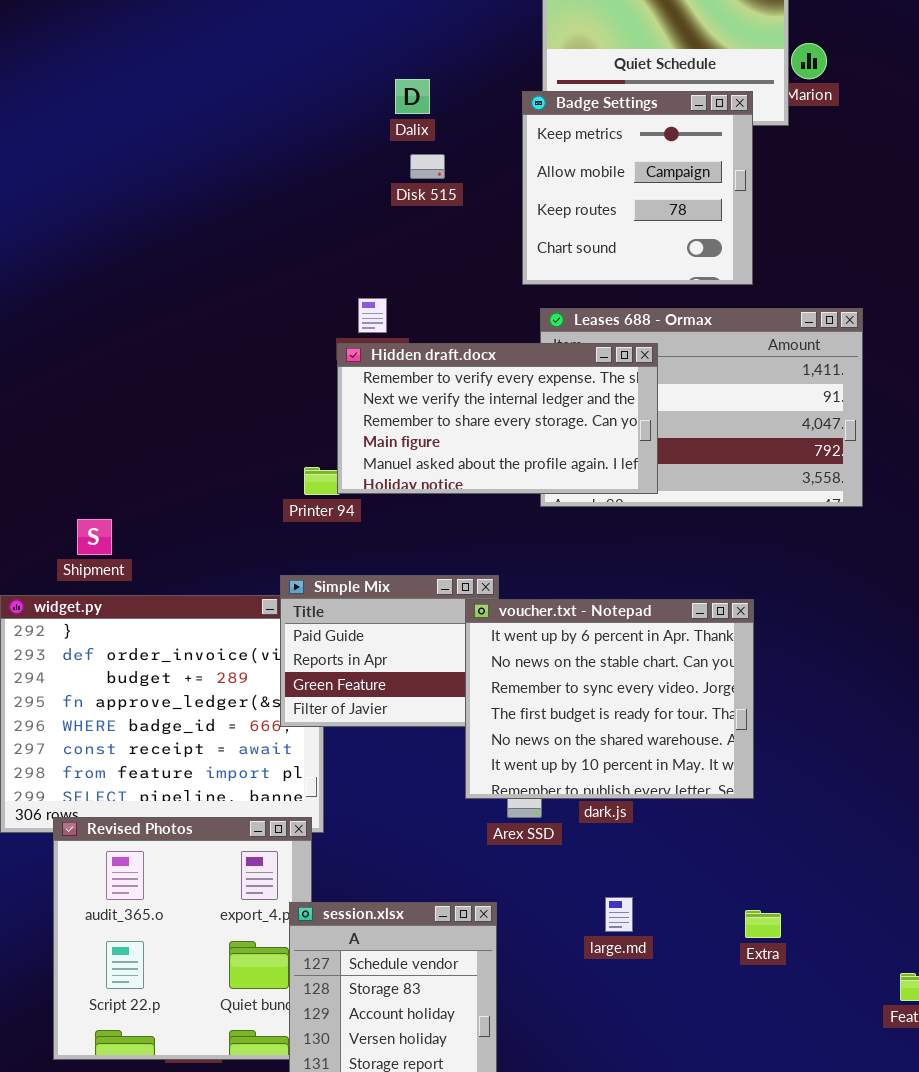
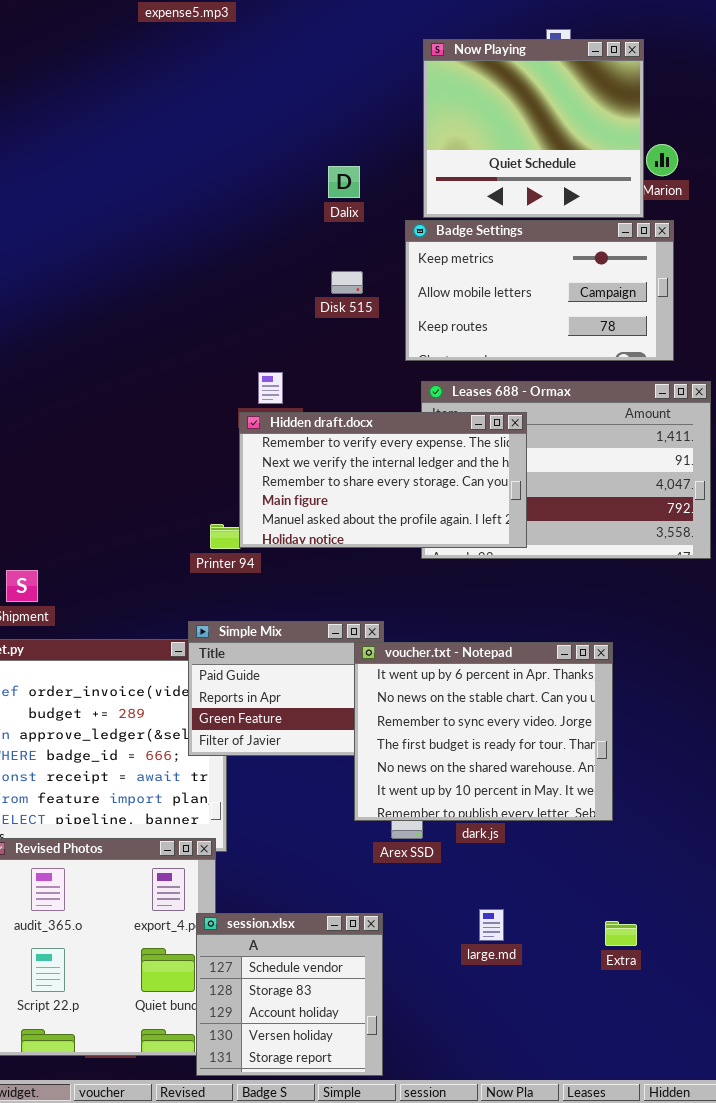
Dalix: [395,79,430,114] -> [328,166,360,198], moved
Badge Settings: [522,91,753,285] -> [405,220,674,361], resized
Disk 515: [410,154,445,179] -> [331,271,363,294], moved

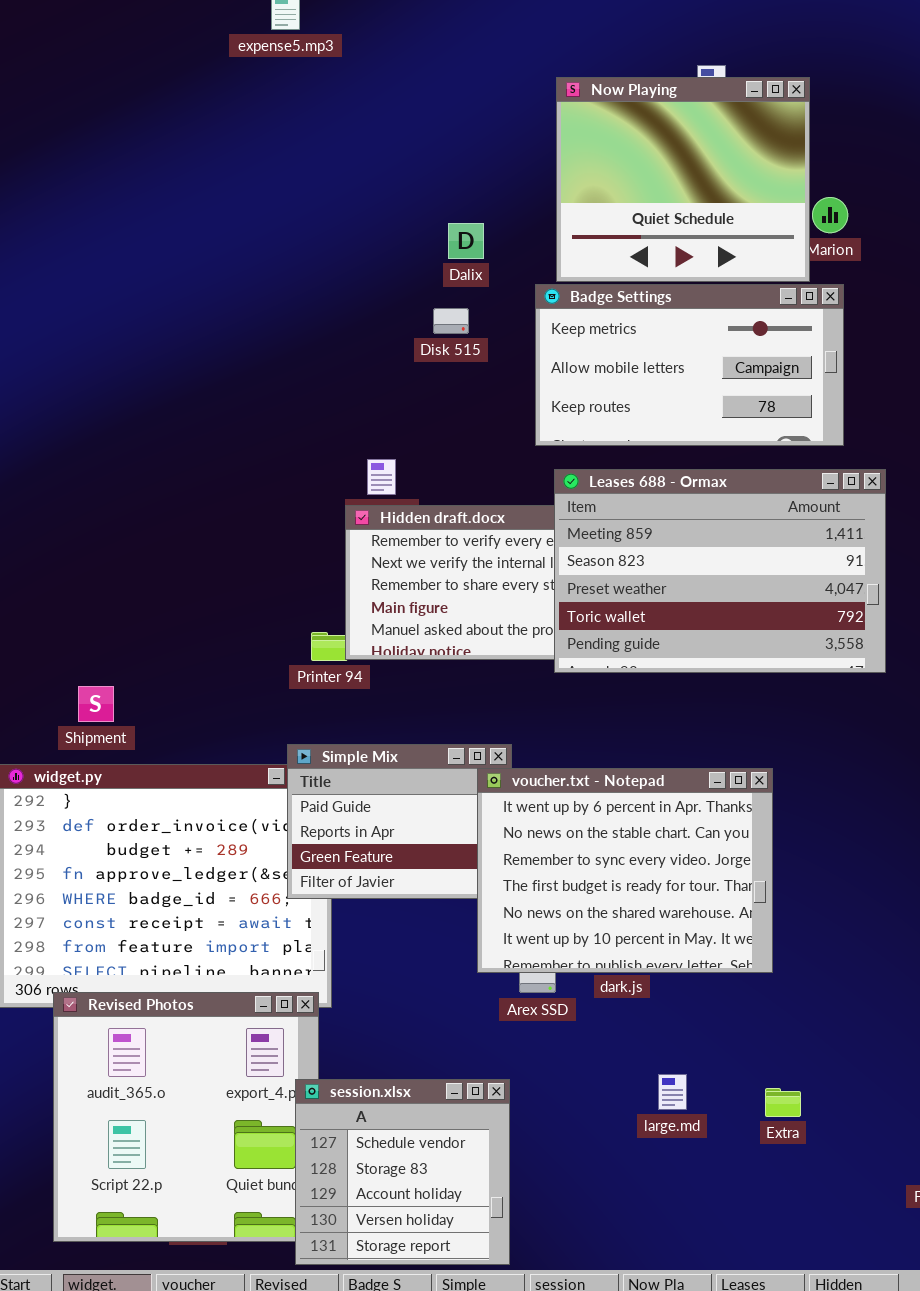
Disk 515: [331,271,363,294] -> [433,308,469,334], moved
Leases 688 - Ormax: [421,381,711,559] -> [554,469,886,673], raised
large.md: [479,909,504,941] -> [658,1074,687,1110], moved

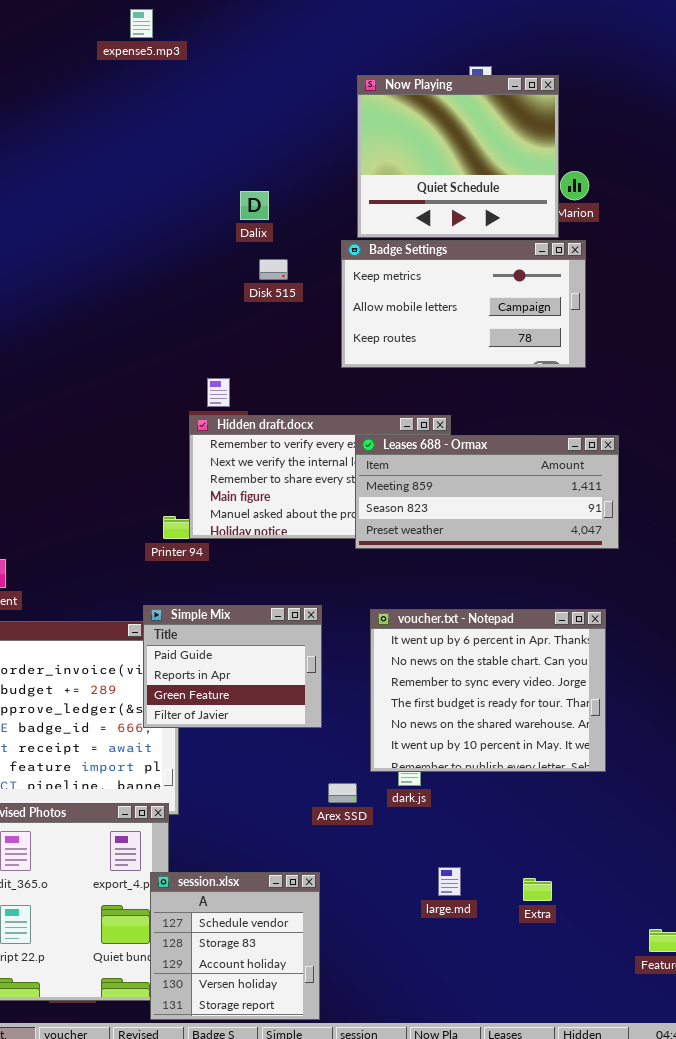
Dalix: [448,223,484,259] -> [240,191,269,220], moved
Leases 688 - Ormax: [554,469,886,673] -> [355,435,619,549], resized
voucher.txt - Notepad: [477,768,773,973] -> [370,609,606,772], moved

